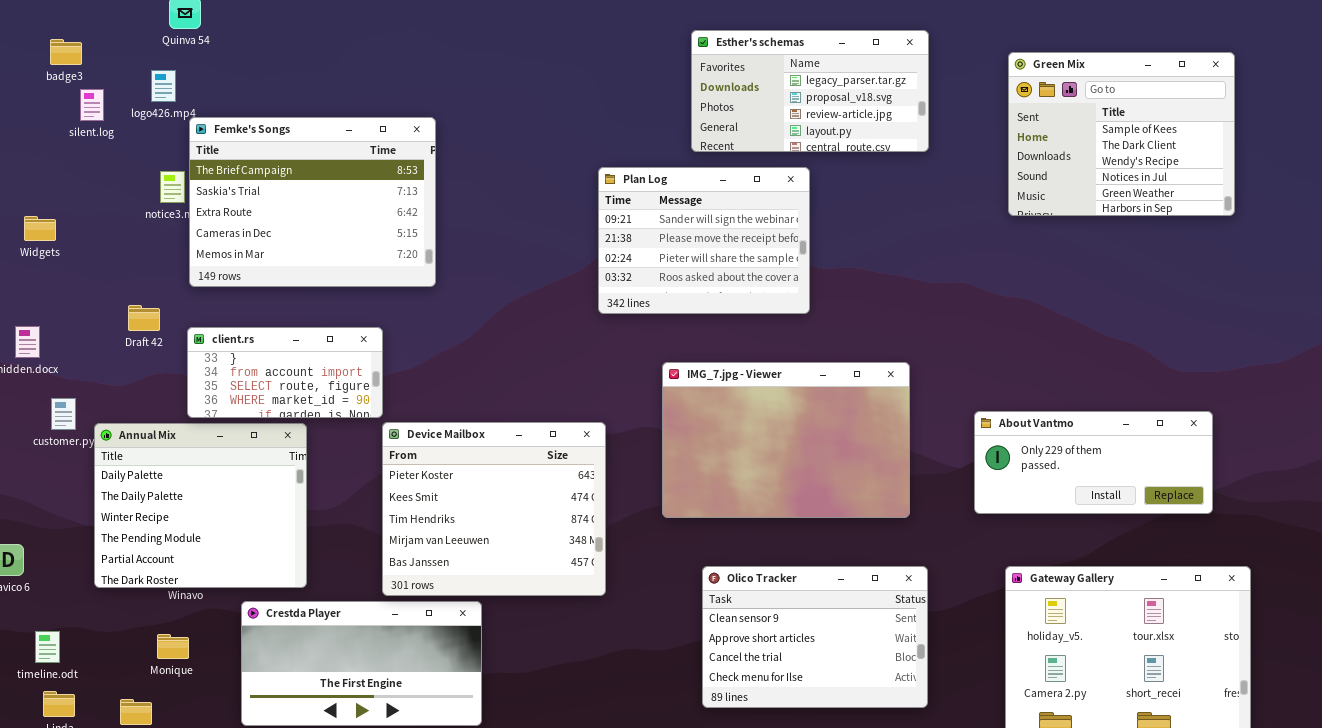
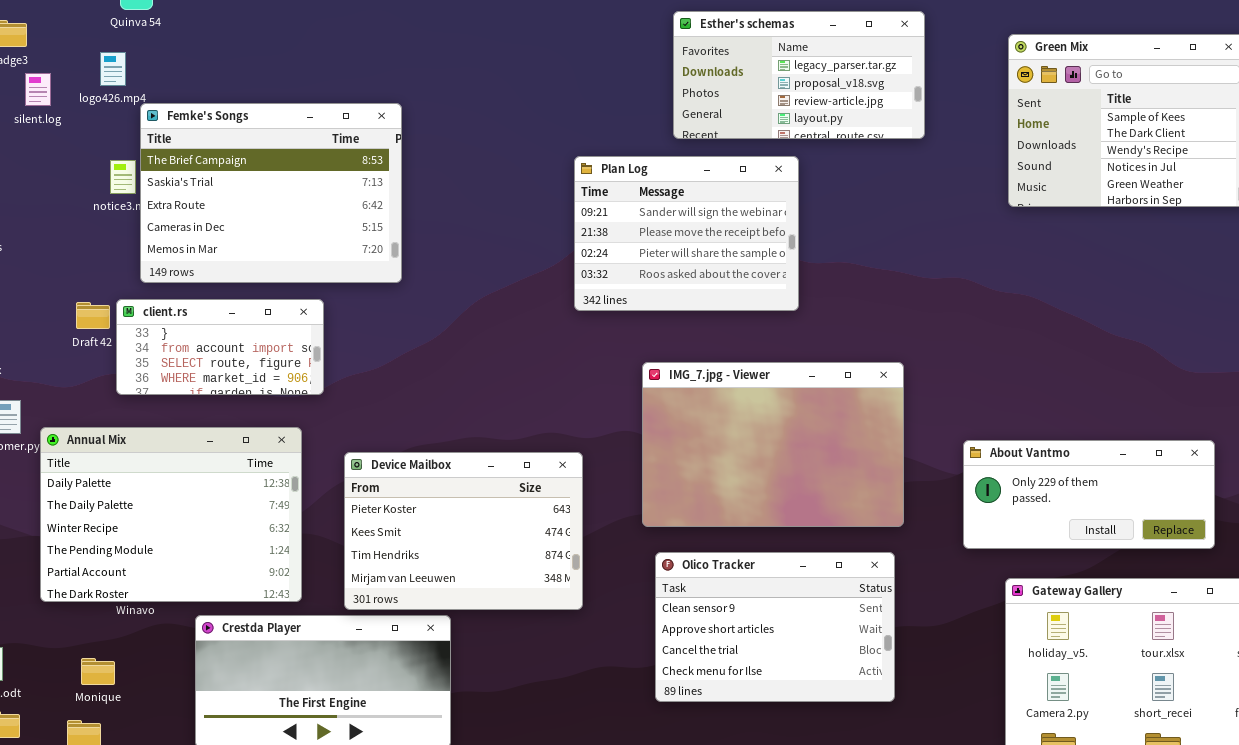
client.rs: [187,327,383,418] -> [116,299,324,395], moved
About Vantmo: [974,411,1213,514] -> [963,440,1215,549], moved
Device Mailbox: [382,422,606,596] -> [344,452,583,610], resized
Annual Mix: [94,423,307,588] -> [40,427,302,602], resized
Olico Tracker: [702,566,928,708] -> [655,552,895,702], moved
Monique: [157,634,189,659] -> [81,658,115,685], moved

